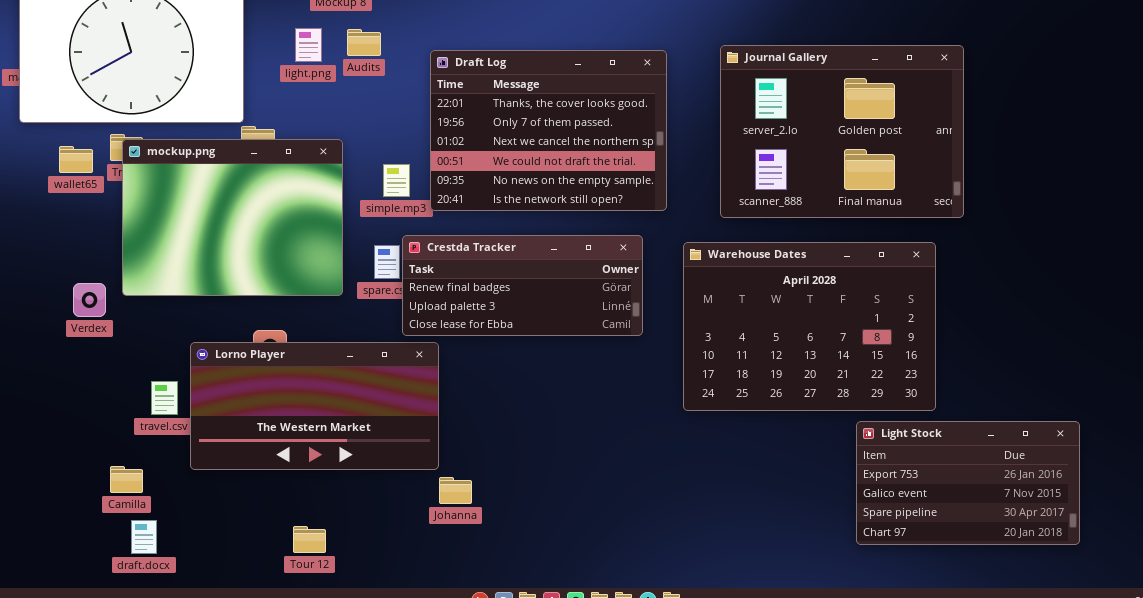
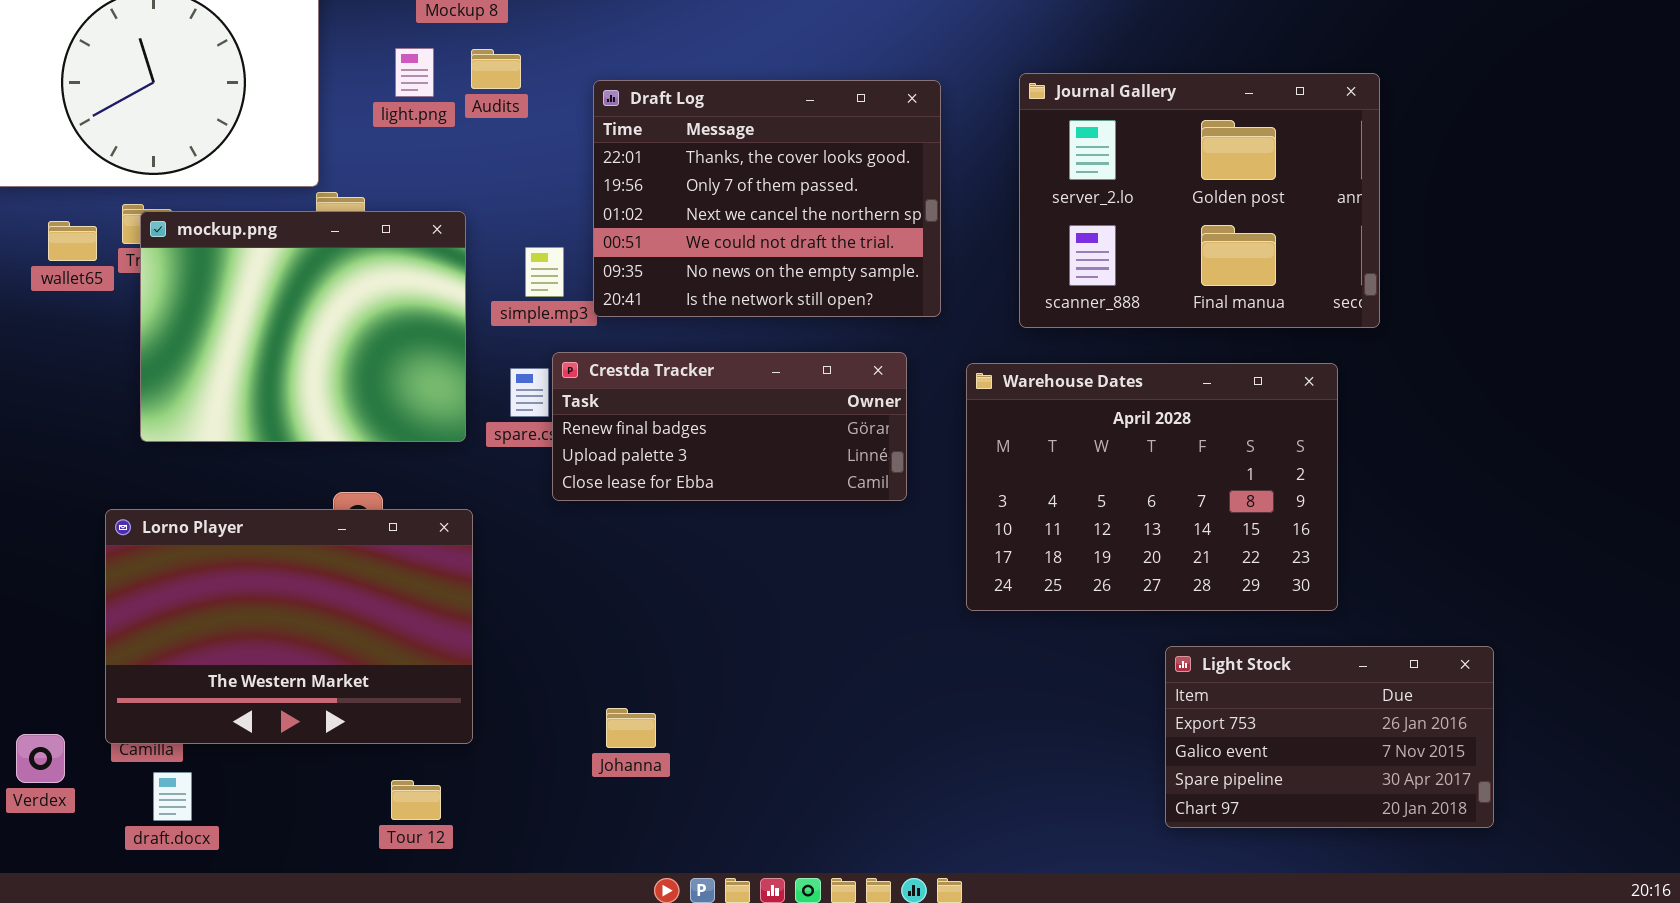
Verdex: [73,283,106,317] -> [16,734,65,783], moved
Lorno Player: [190,342,439,470] -> [105,509,473,744], moved, resized
Light Stock: [856,421,1080,545] -> [1165,646,1494,828], moved

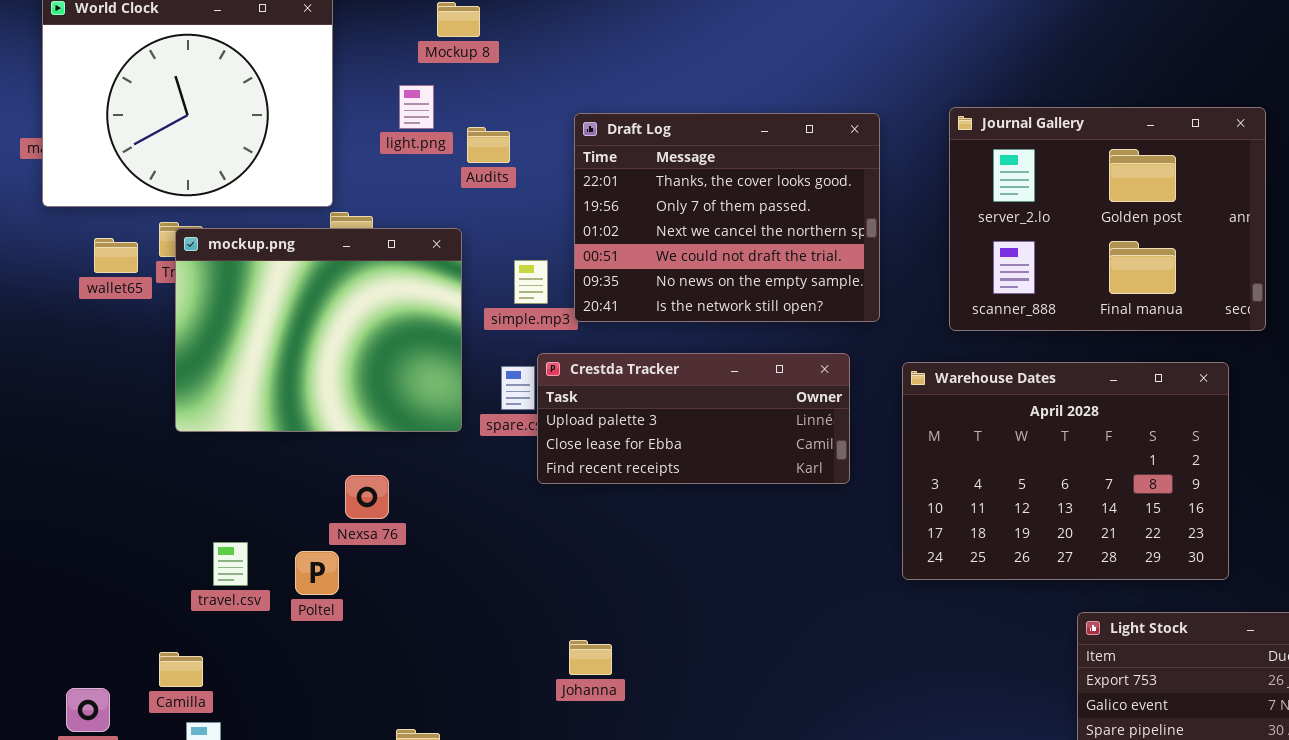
Audits: [471,49,521,89] -> [467,127,510,163], moved
Crestda Tracker: [552,352,907,501] -> [537,353,850,484], scrolled down 1 row
Lorno Player: [105,509,473,744] -> none, closed
Johanna: [606,708,656,748] -> [569,640,612,675], moved

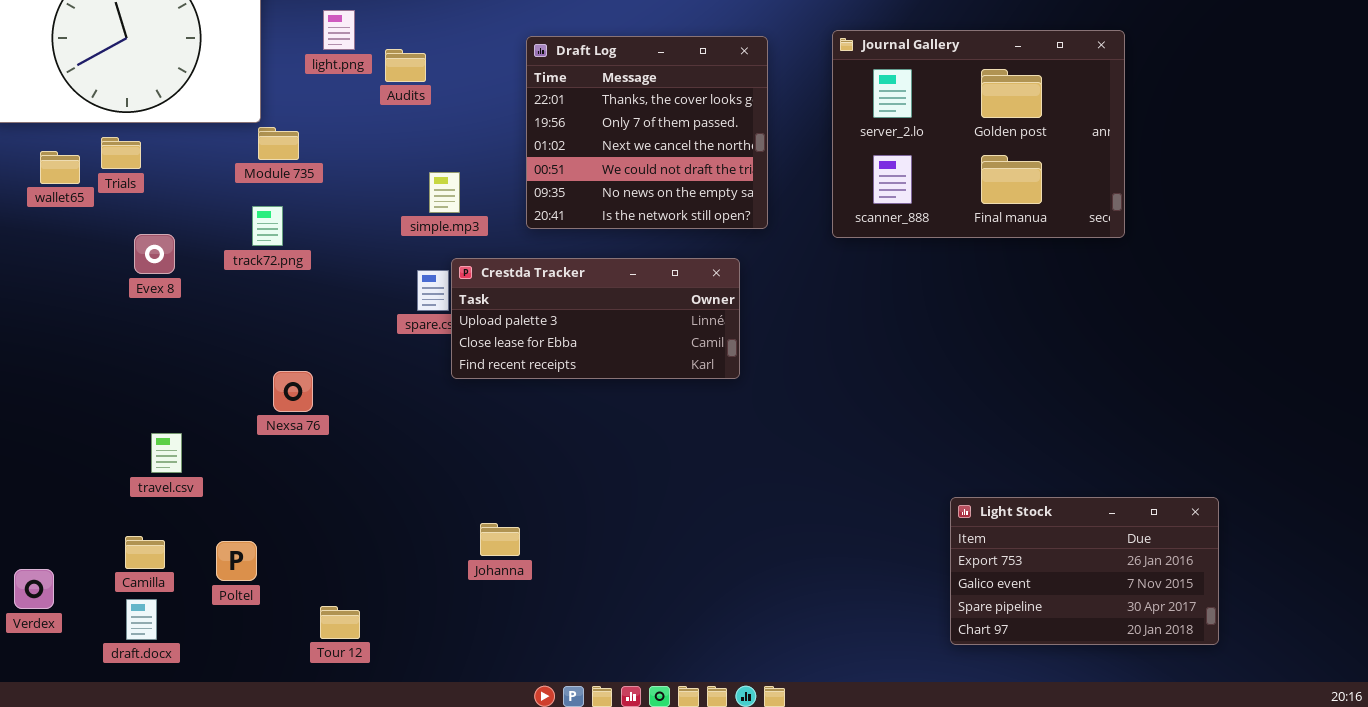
Draft Log: [574,113,880,322] -> [526,36,768,229], resized
mockup.png: [175,228,462,432] -> none, closed
Warehouse Dates: [902,362,1229,580] -> none, closed
Poltel: [295,551,339,595] -> [216,541,257,581], moved
Camilla: [159,652,203,687] -> [125,536,165,569], moved

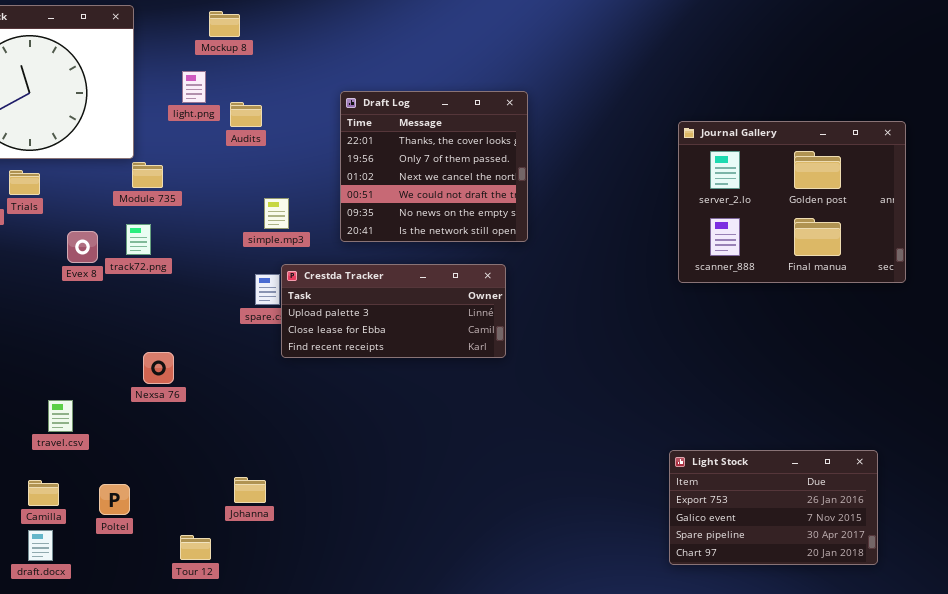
Journal Gallery: [832,30,1125,238] -> [678,121,906,283], moved
Evex 8: [134,234,175,274] -> [67,231,98,263], moved
Johanna: [480,523,520,556] -> [234,477,266,503], moved

